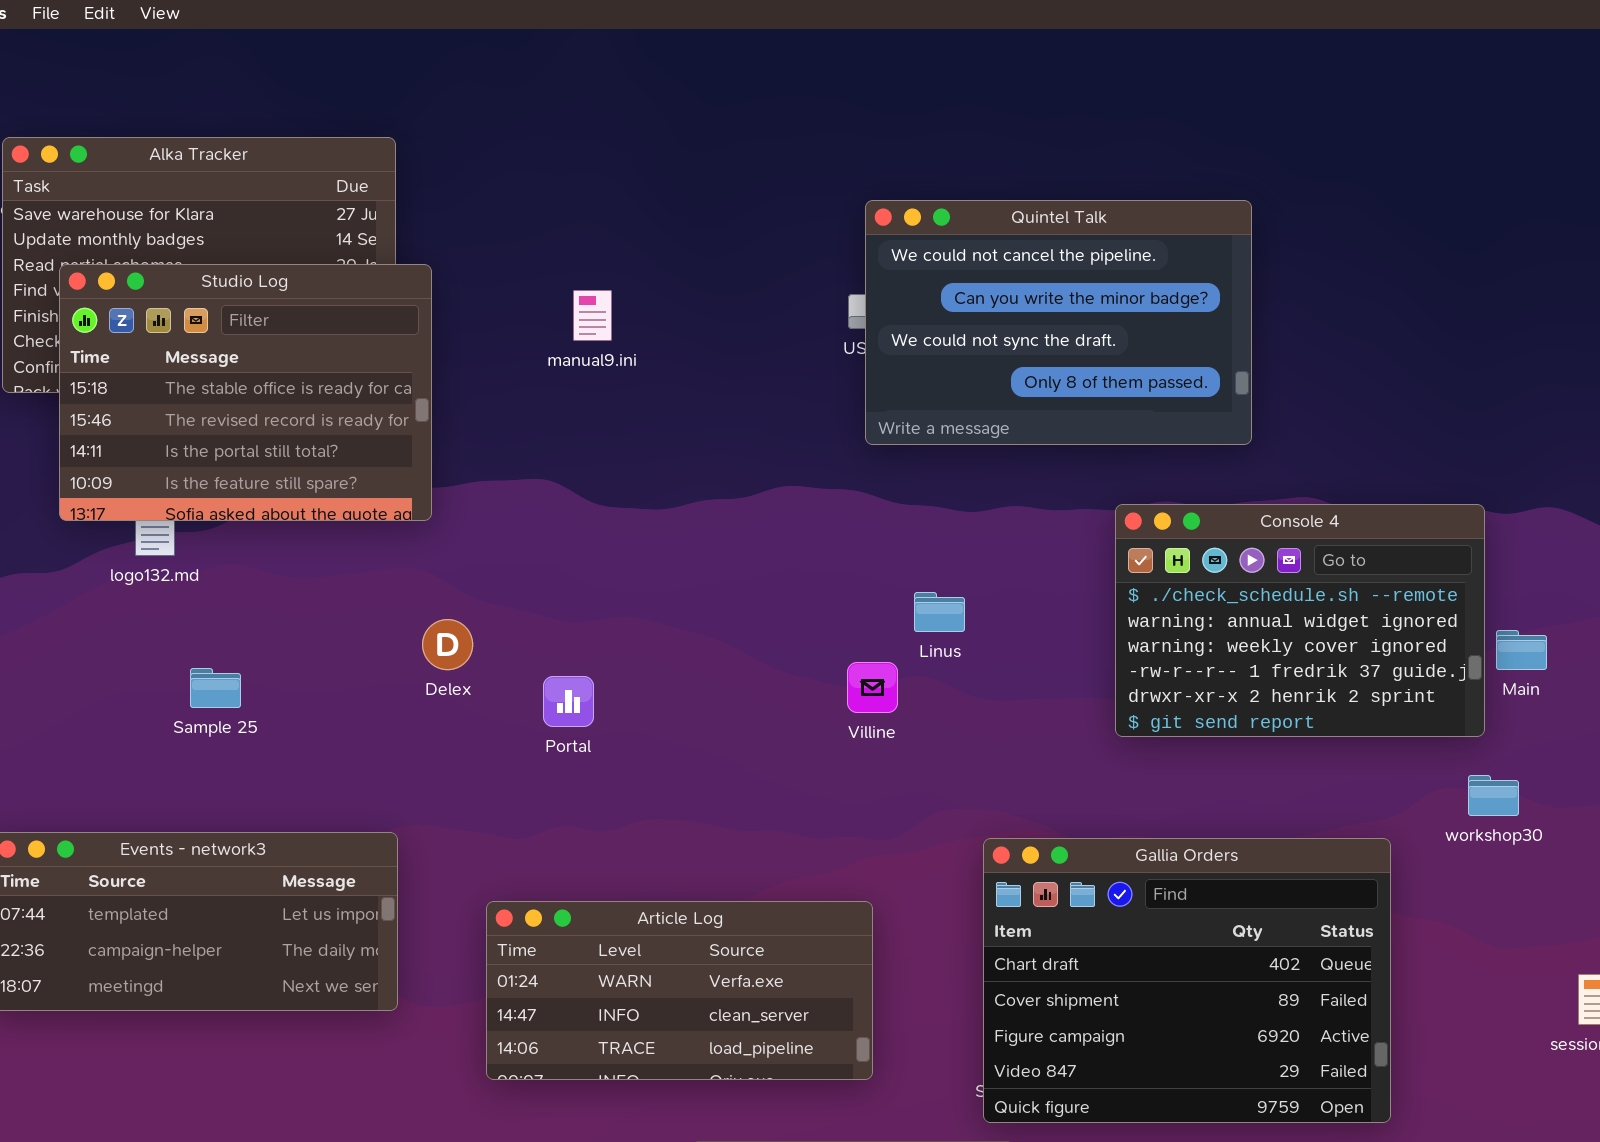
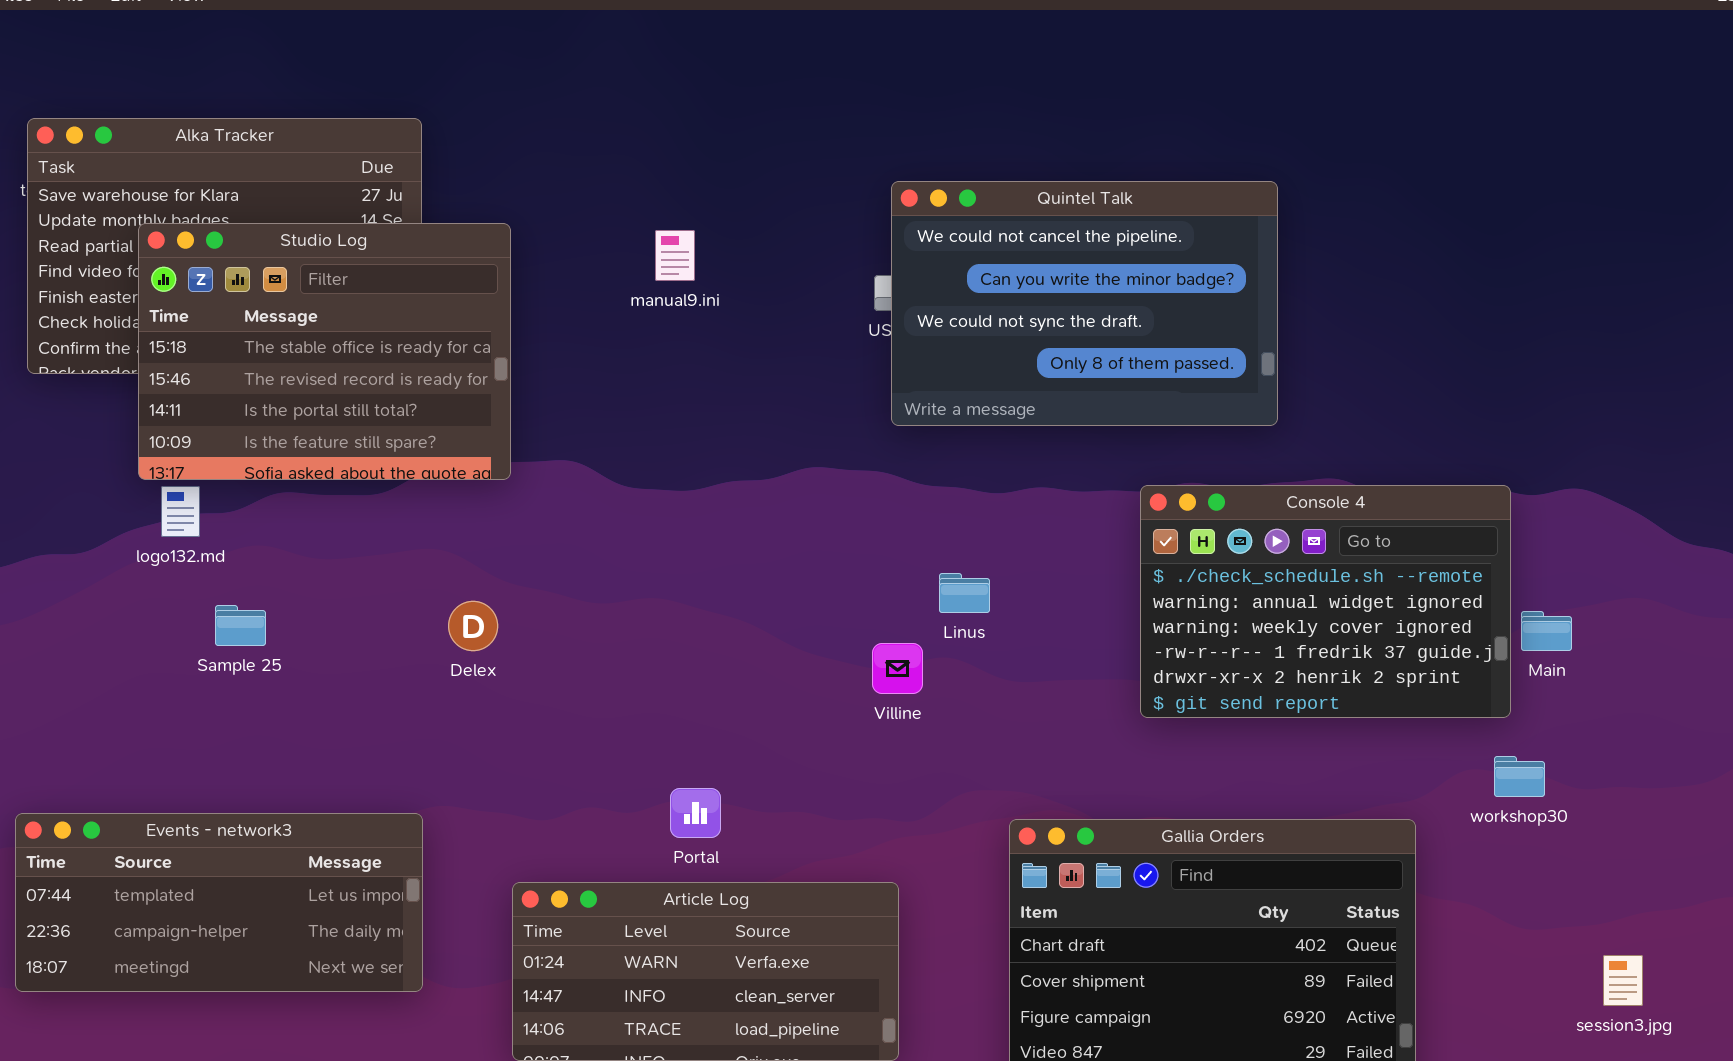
Studio Log: [59,264,432,521] -> [138,223,511,480], moved
manual9.ini: [573,290,612,341] -> [655,230,695,281], moved
Sample 25: [190,668,241,708] -> [215,605,266,646], moved
Portal: [543,676,594,727] -> [670,788,721,838], moved

